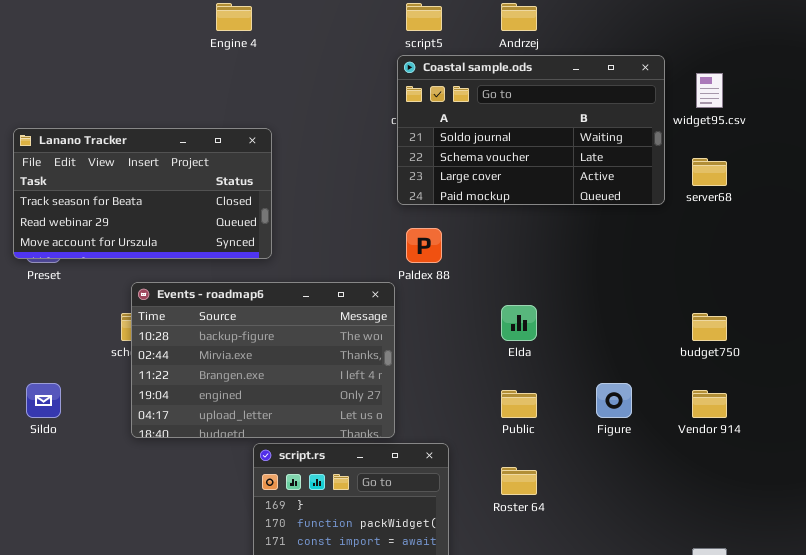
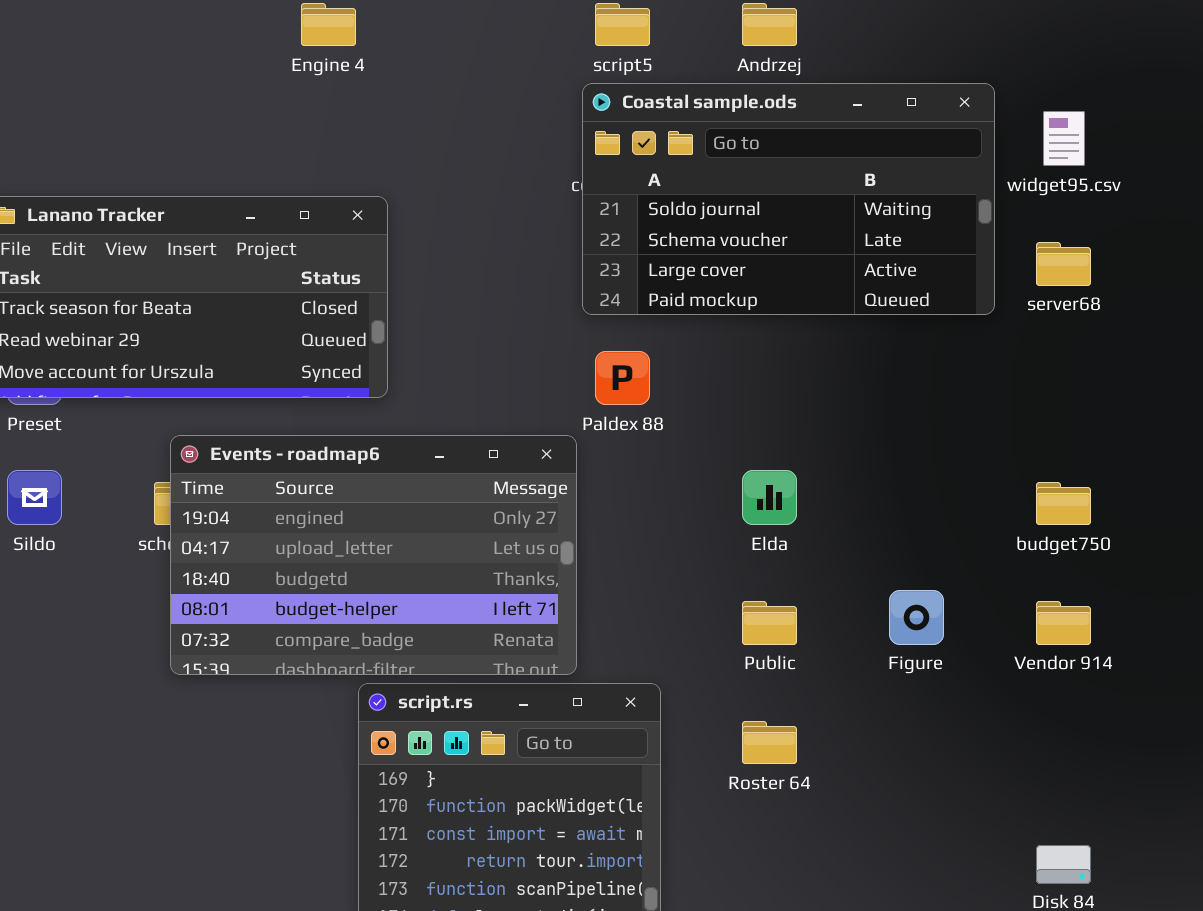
Events - roadmap6: [131,282,395,438] -> [170,435,577,675], scrolled down 3 rows
Sildo: [26,383,61,418] -> [7,470,62,525], moved

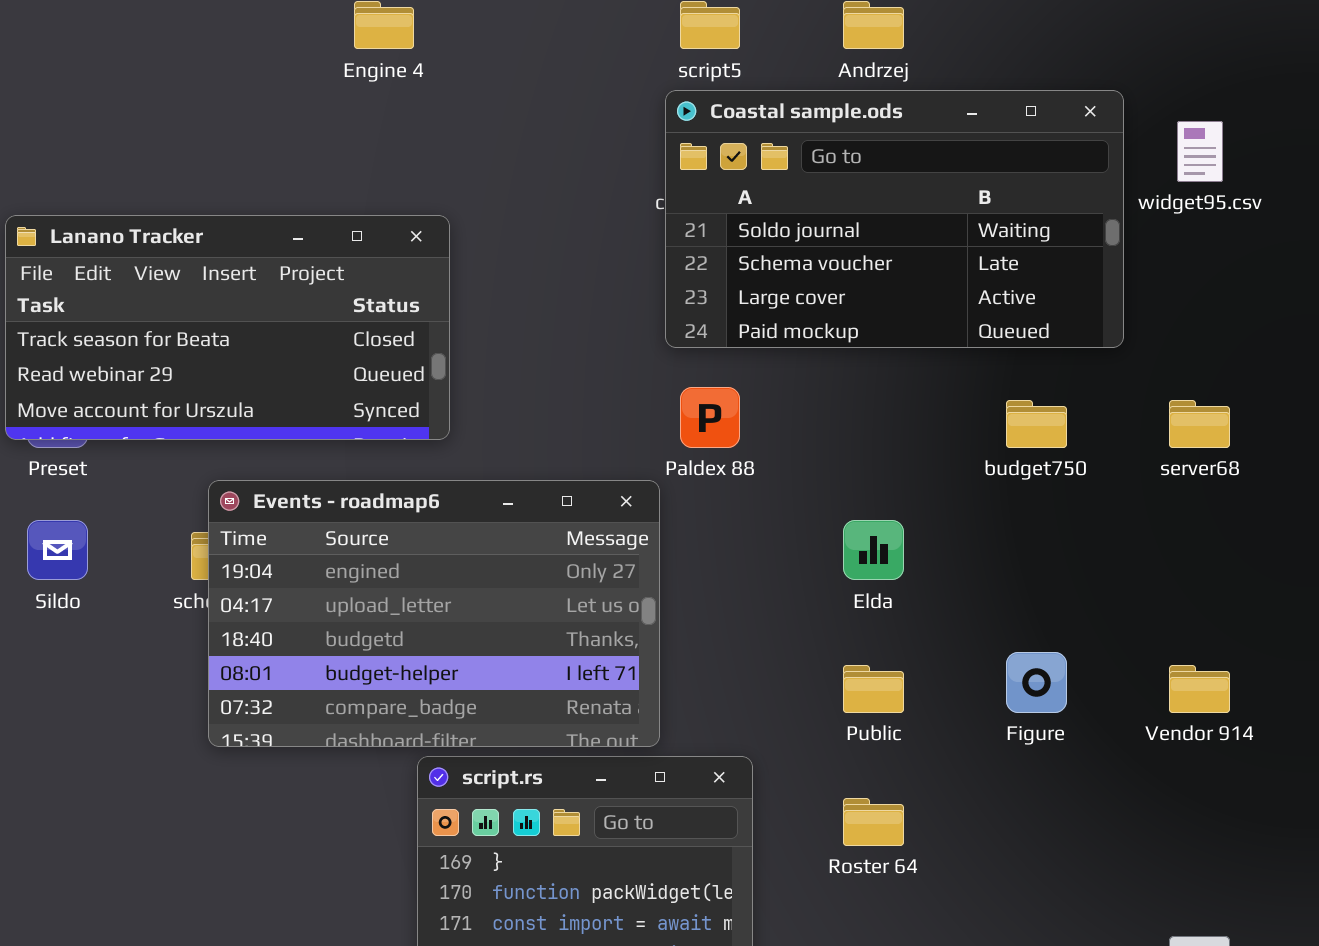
server68: [1036,242,1091,286] -> [1169,400,1230,448], moved
budget750: [1036,482,1091,525] -> [1006,400,1067,448], moved

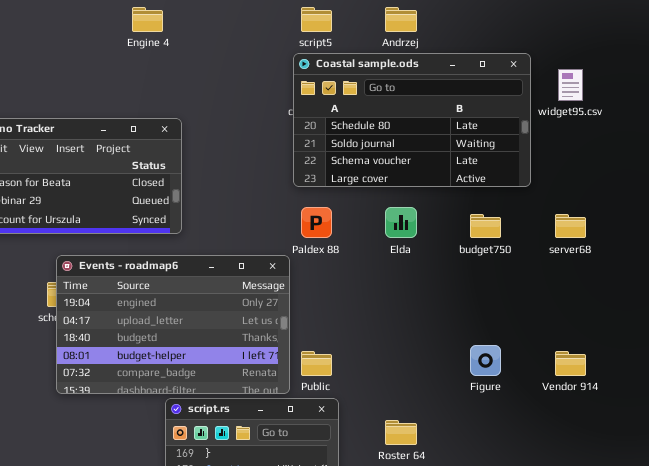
Coastal sample.ods: [665,90,1124,348] -> [293,53,531,187], scrolled up 1 row
Elda: [843,520,904,580] -> [385,207,417,238], moved
Public: [843,665,904,713] -> [301,351,332,376], moved

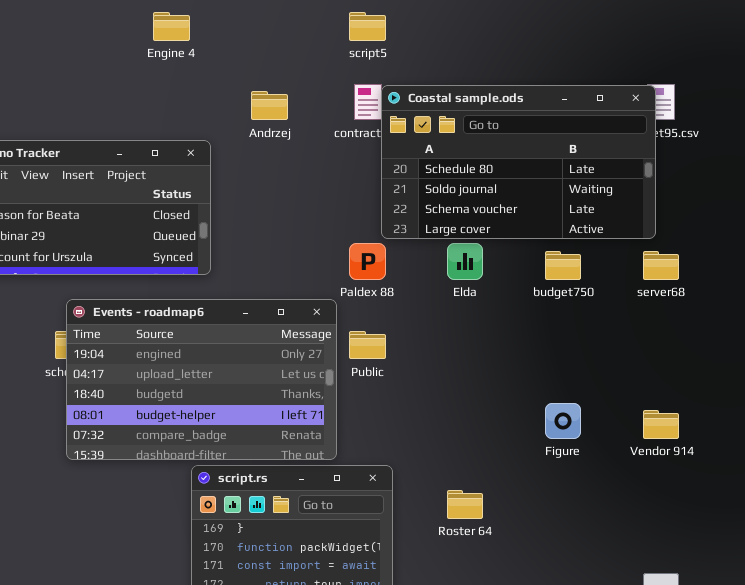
Andrzej: [385,7,417,32] -> [251,91,288,120], moved
Coastal sample.ods: [293,53,531,187] -> [381,85,656,239], moved
Public: [301,351,332,376] -> [349,331,386,359], moved

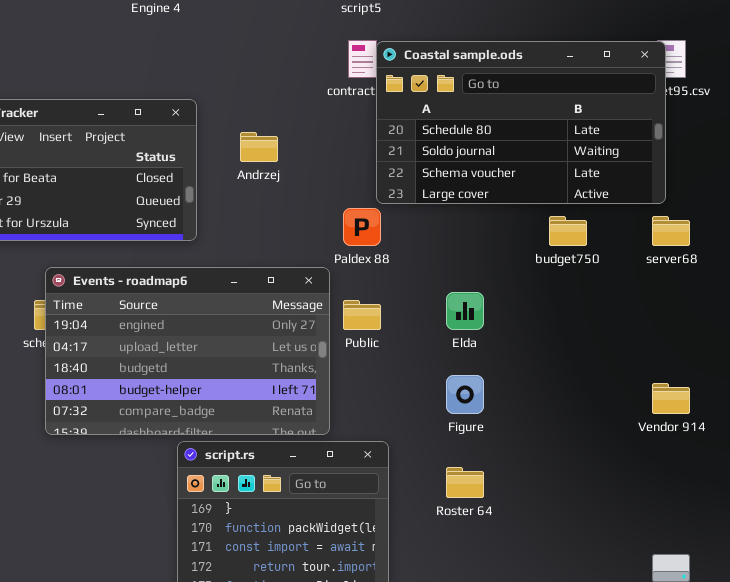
Andrzej: [251,91,288,120] -> [240,132,278,162], moved
Elda: [447,243,483,280] -> [446,292,484,330], moved
Figure: [545,403,581,439] -> [446,375,484,414], moved

